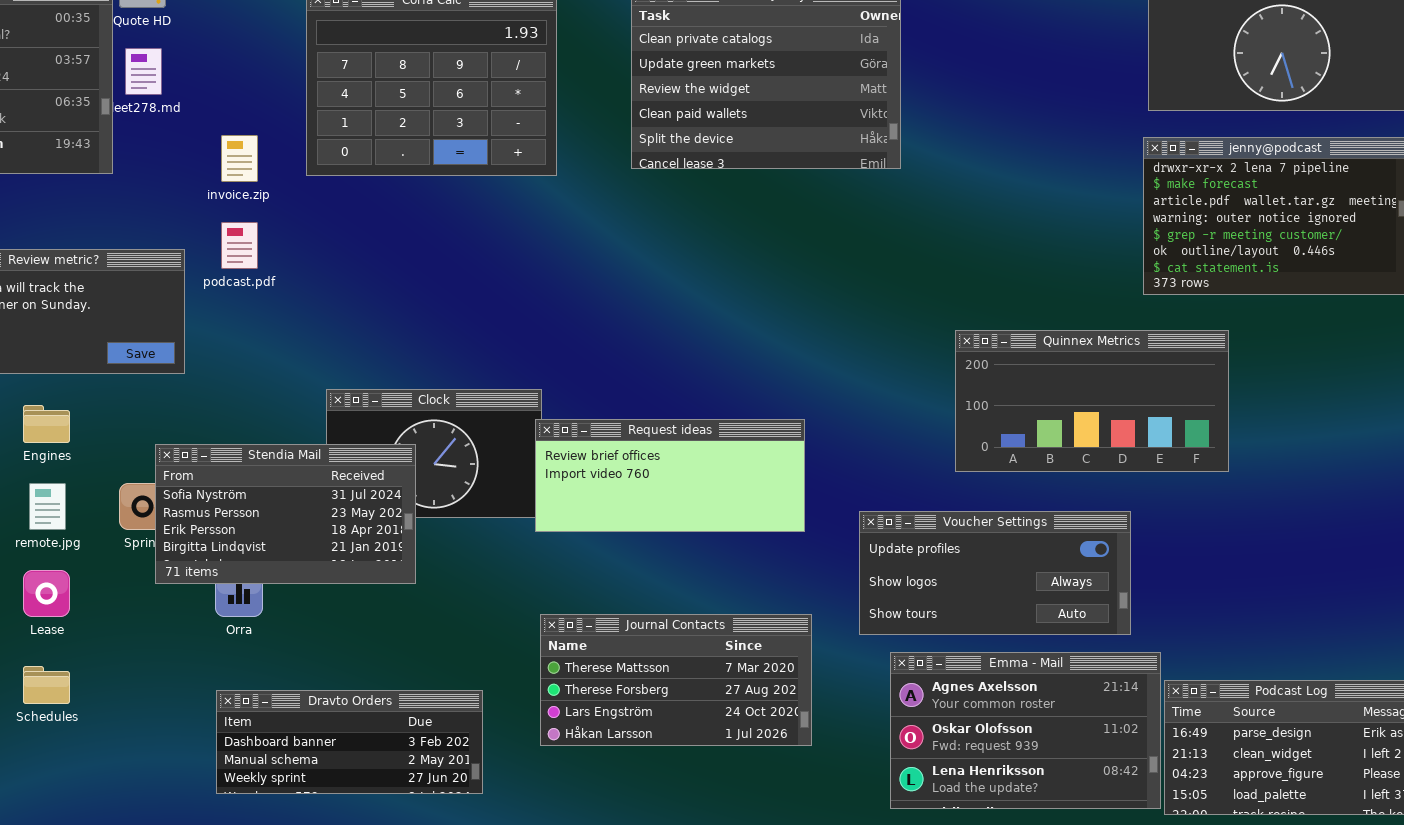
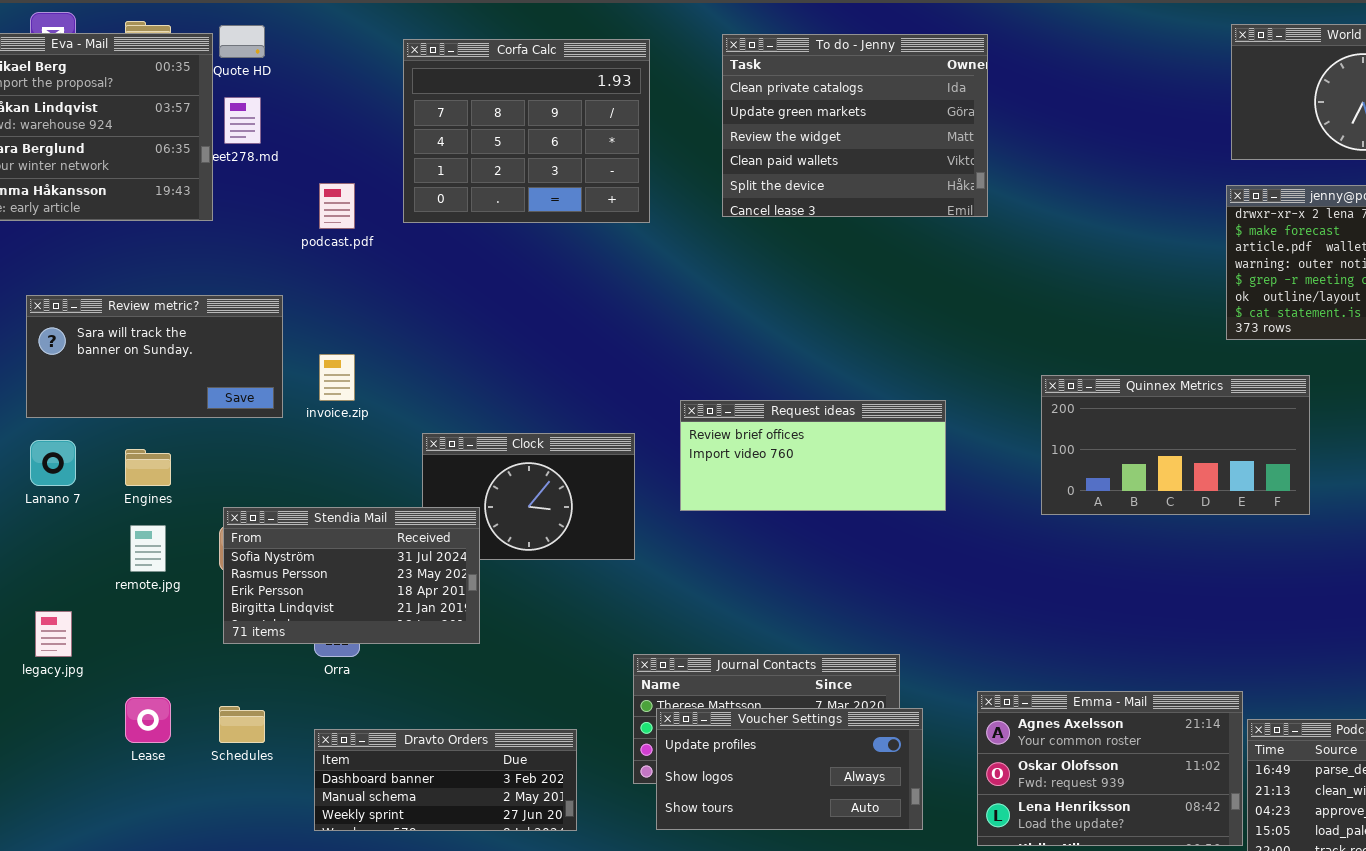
invoice.zip: [221,135,258,182] -> [319,354,355,401], moved
podcast.pdf: [221,222,258,269] -> [319,183,355,229], moved
Request ideas: [535,419,805,532] -> [680,400,946,511], moved
Stendia Mail: [155,444,416,584] -> [223,507,480,644], moved
Voucher Settings: [859,511,1131,635] -> [656,708,923,830], moved
Lease: [23,570,70,617] -> [125,697,171,743], moved
Schedules: [23,666,70,704] -> [219,706,265,743], moved

